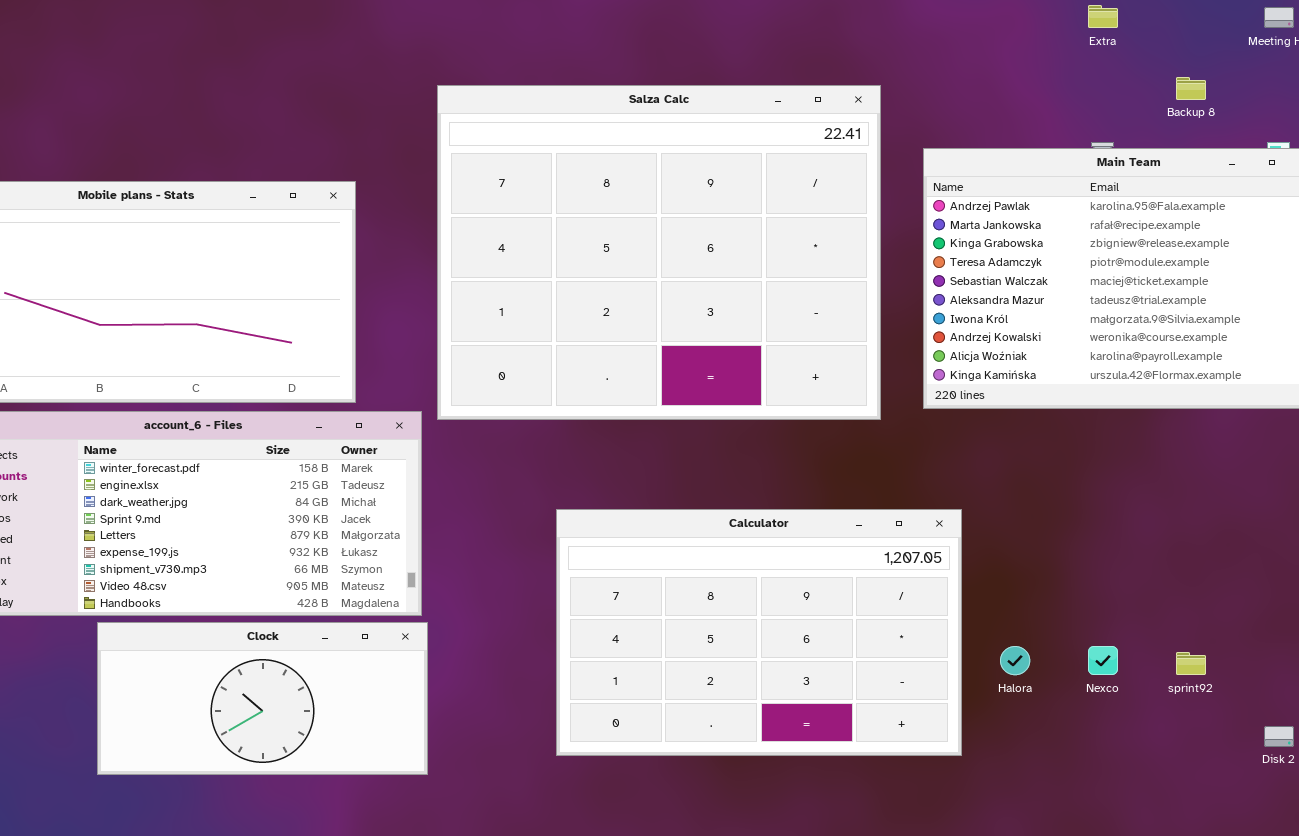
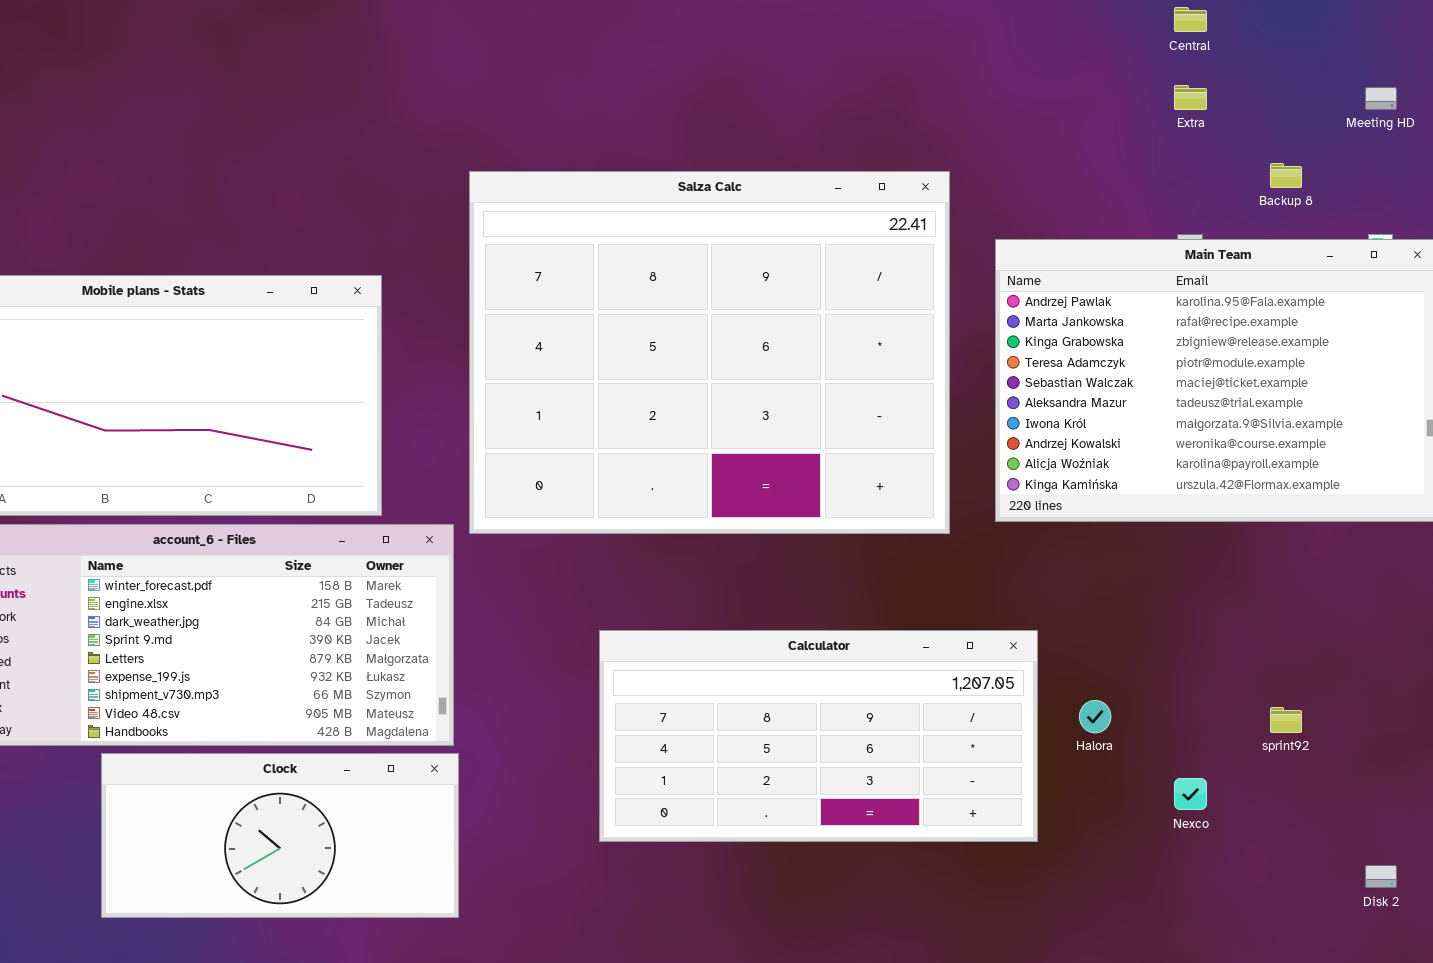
Calculator: [556,509,962,756] -> [599,630,1038,842], resized
Halora: [1000,646,1030,675] -> [1079,700,1111,733], moved
sprint92: [1176,652,1206,675] -> [1270,707,1302,733], moved

